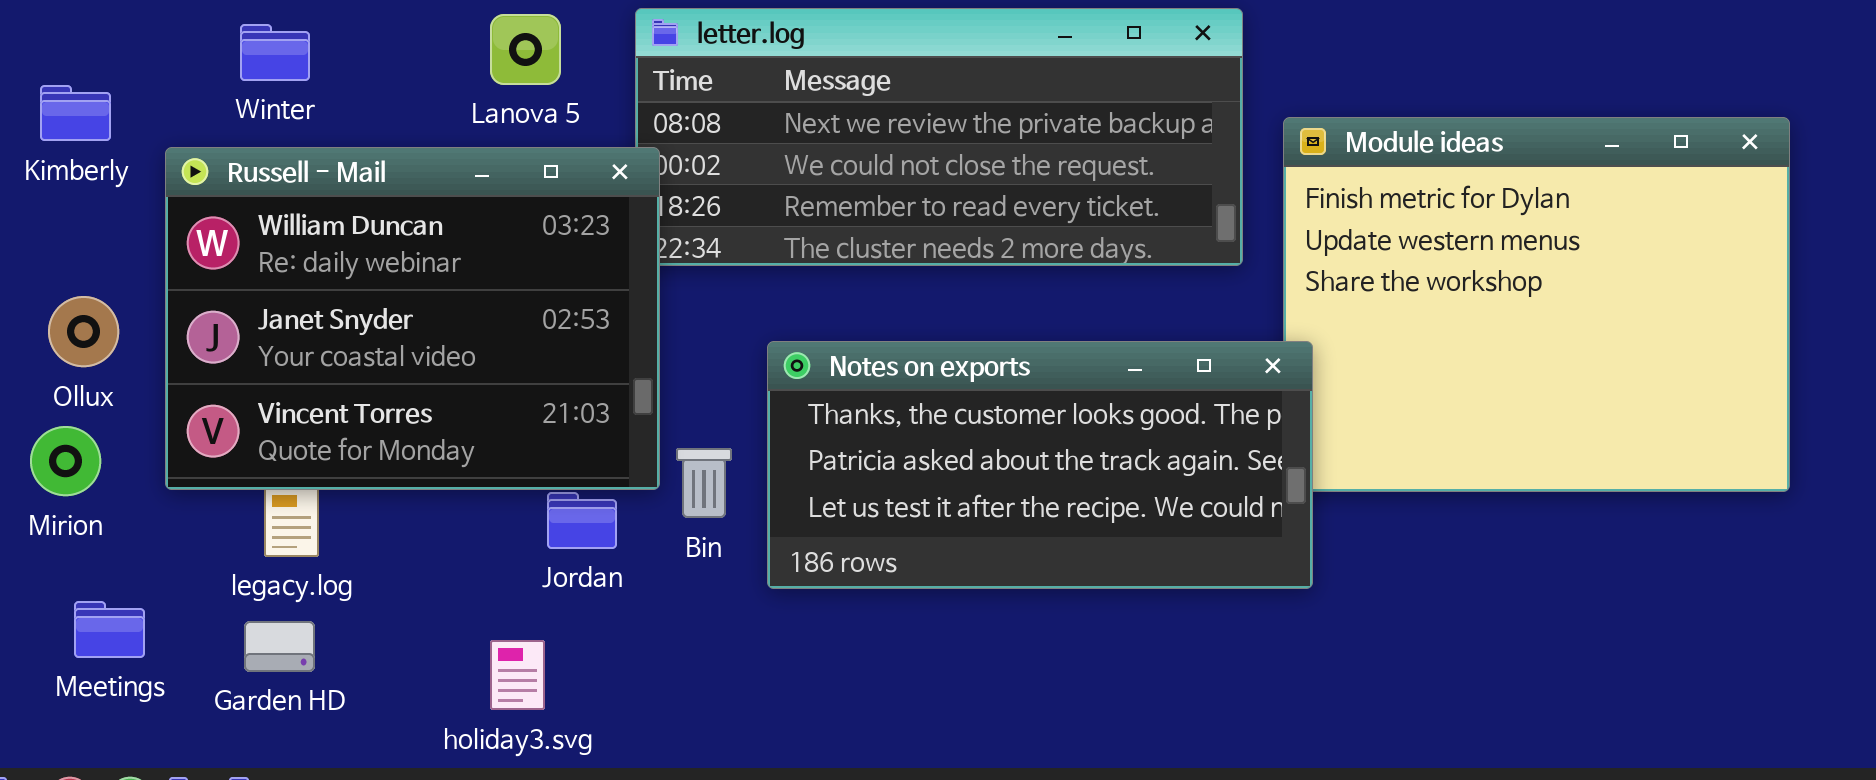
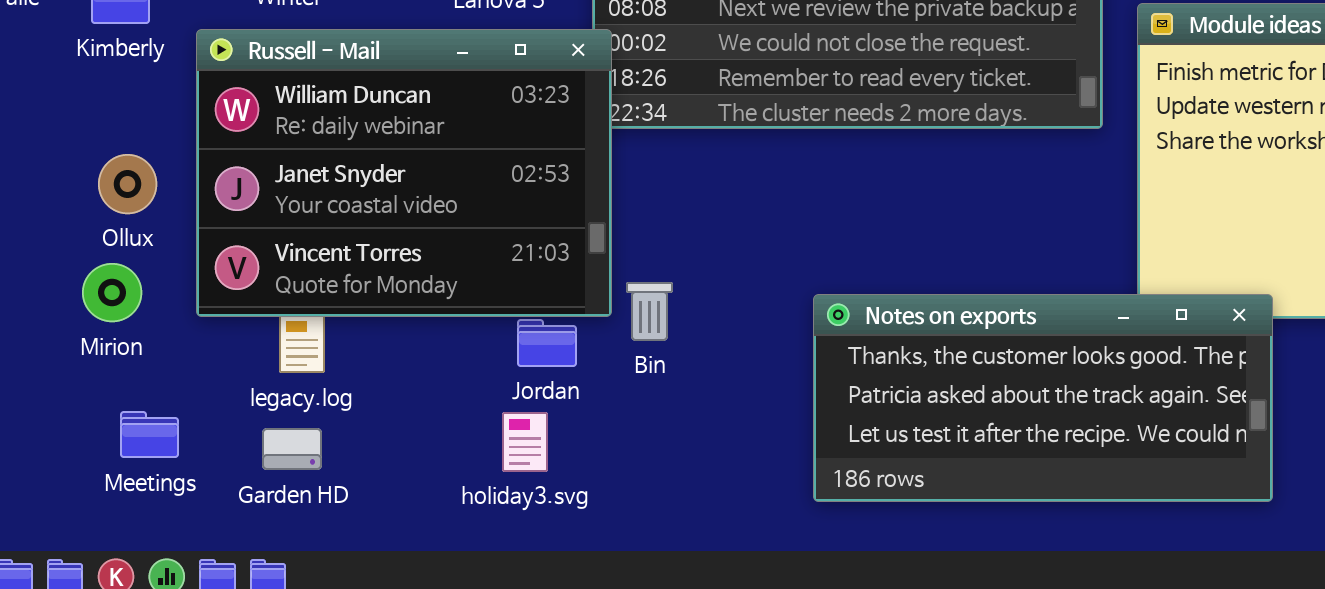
Notes on exports: [767,341,1313,589] -> [813,294,1273,502], moved
holiday3.svg: [490,640,545,710] -> [502,412,548,472], moved

